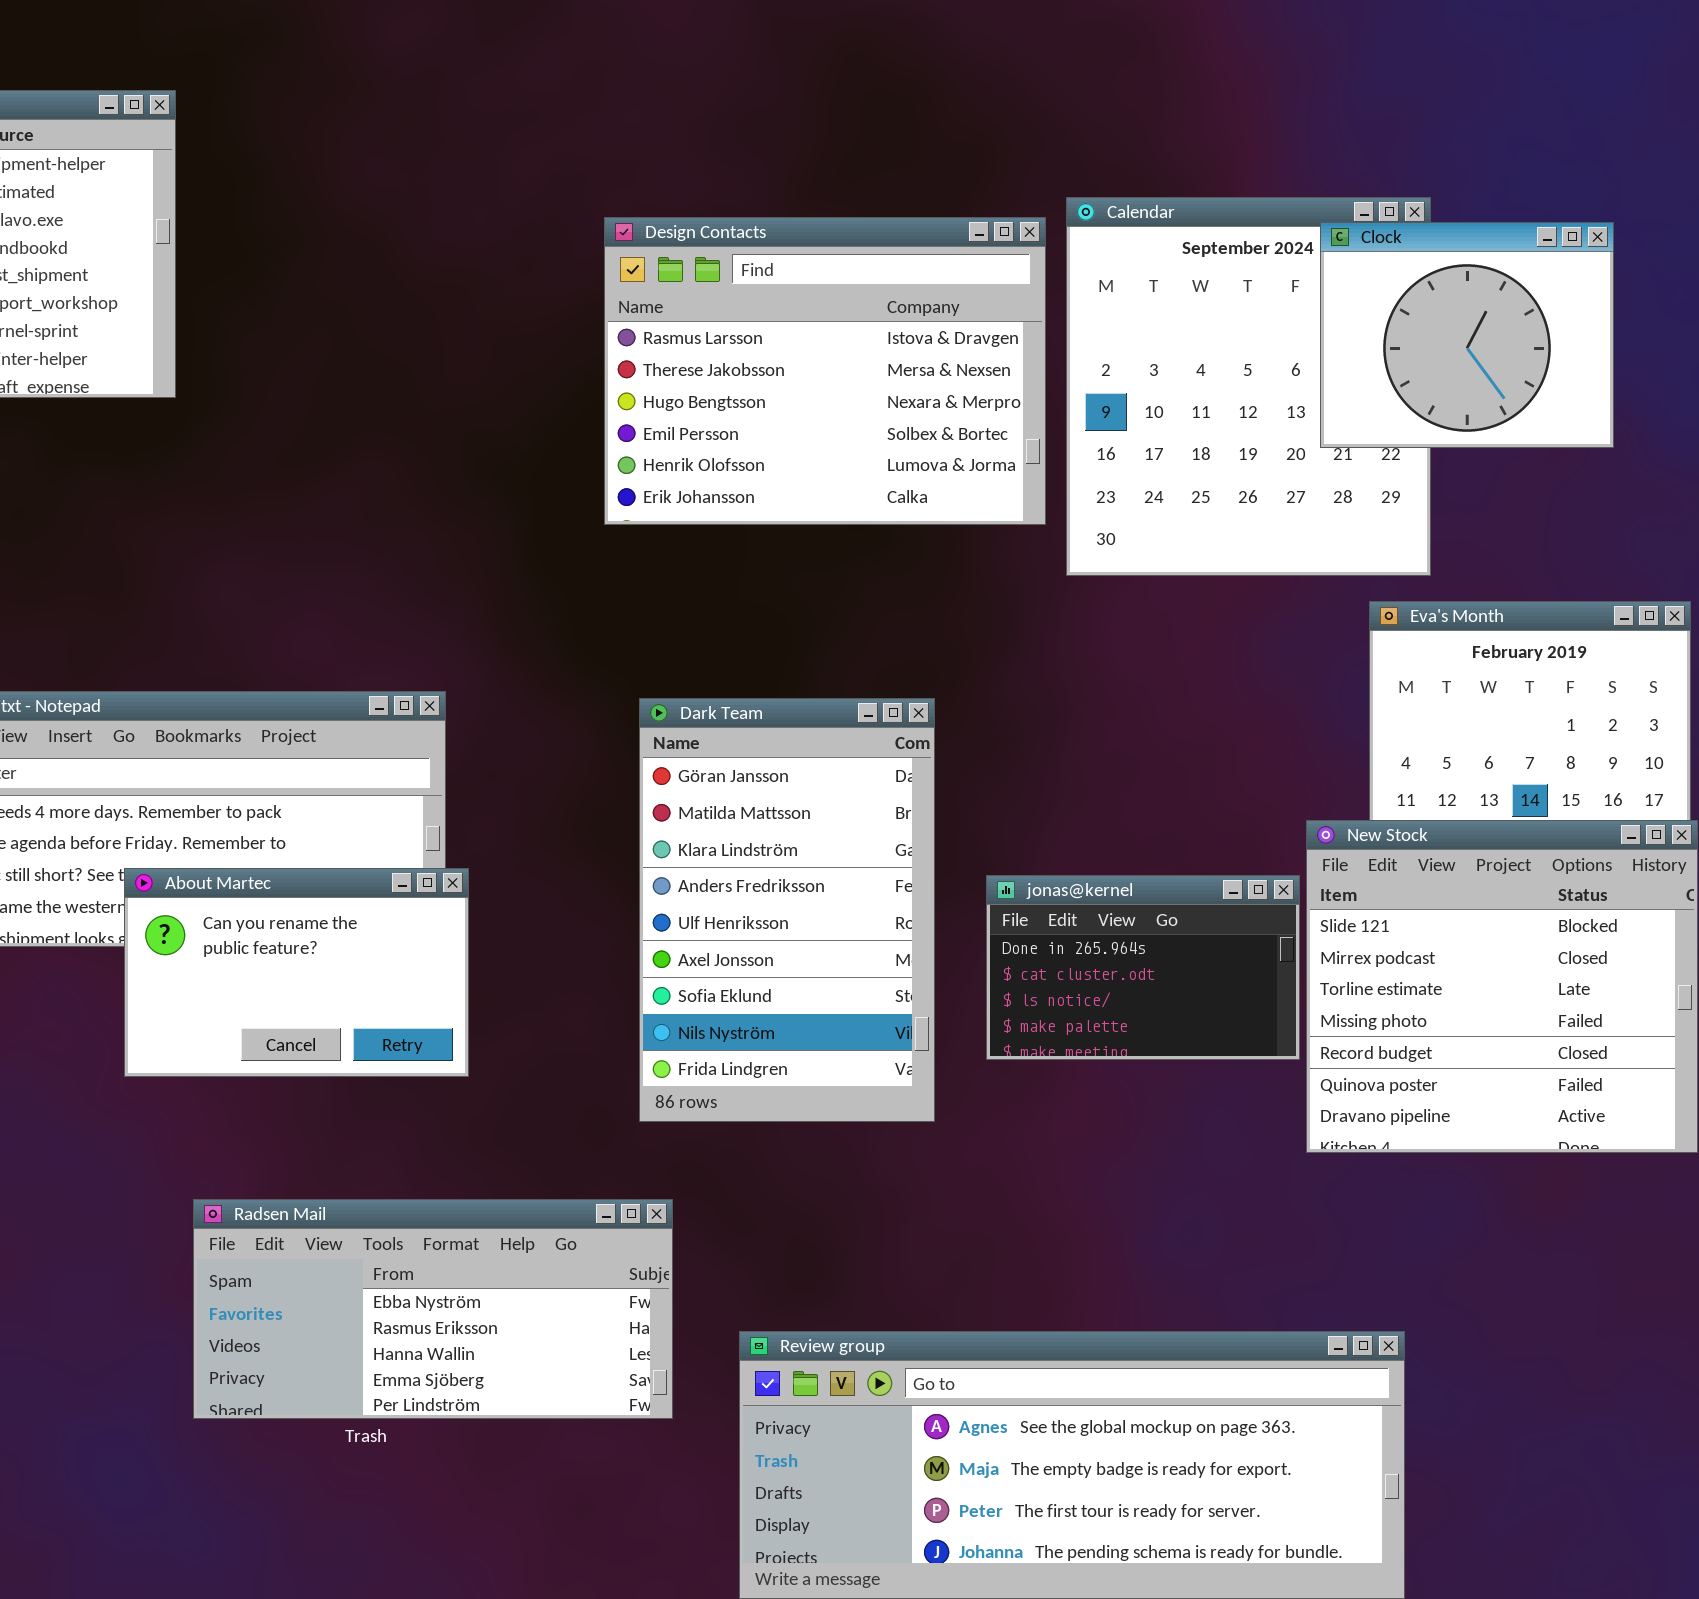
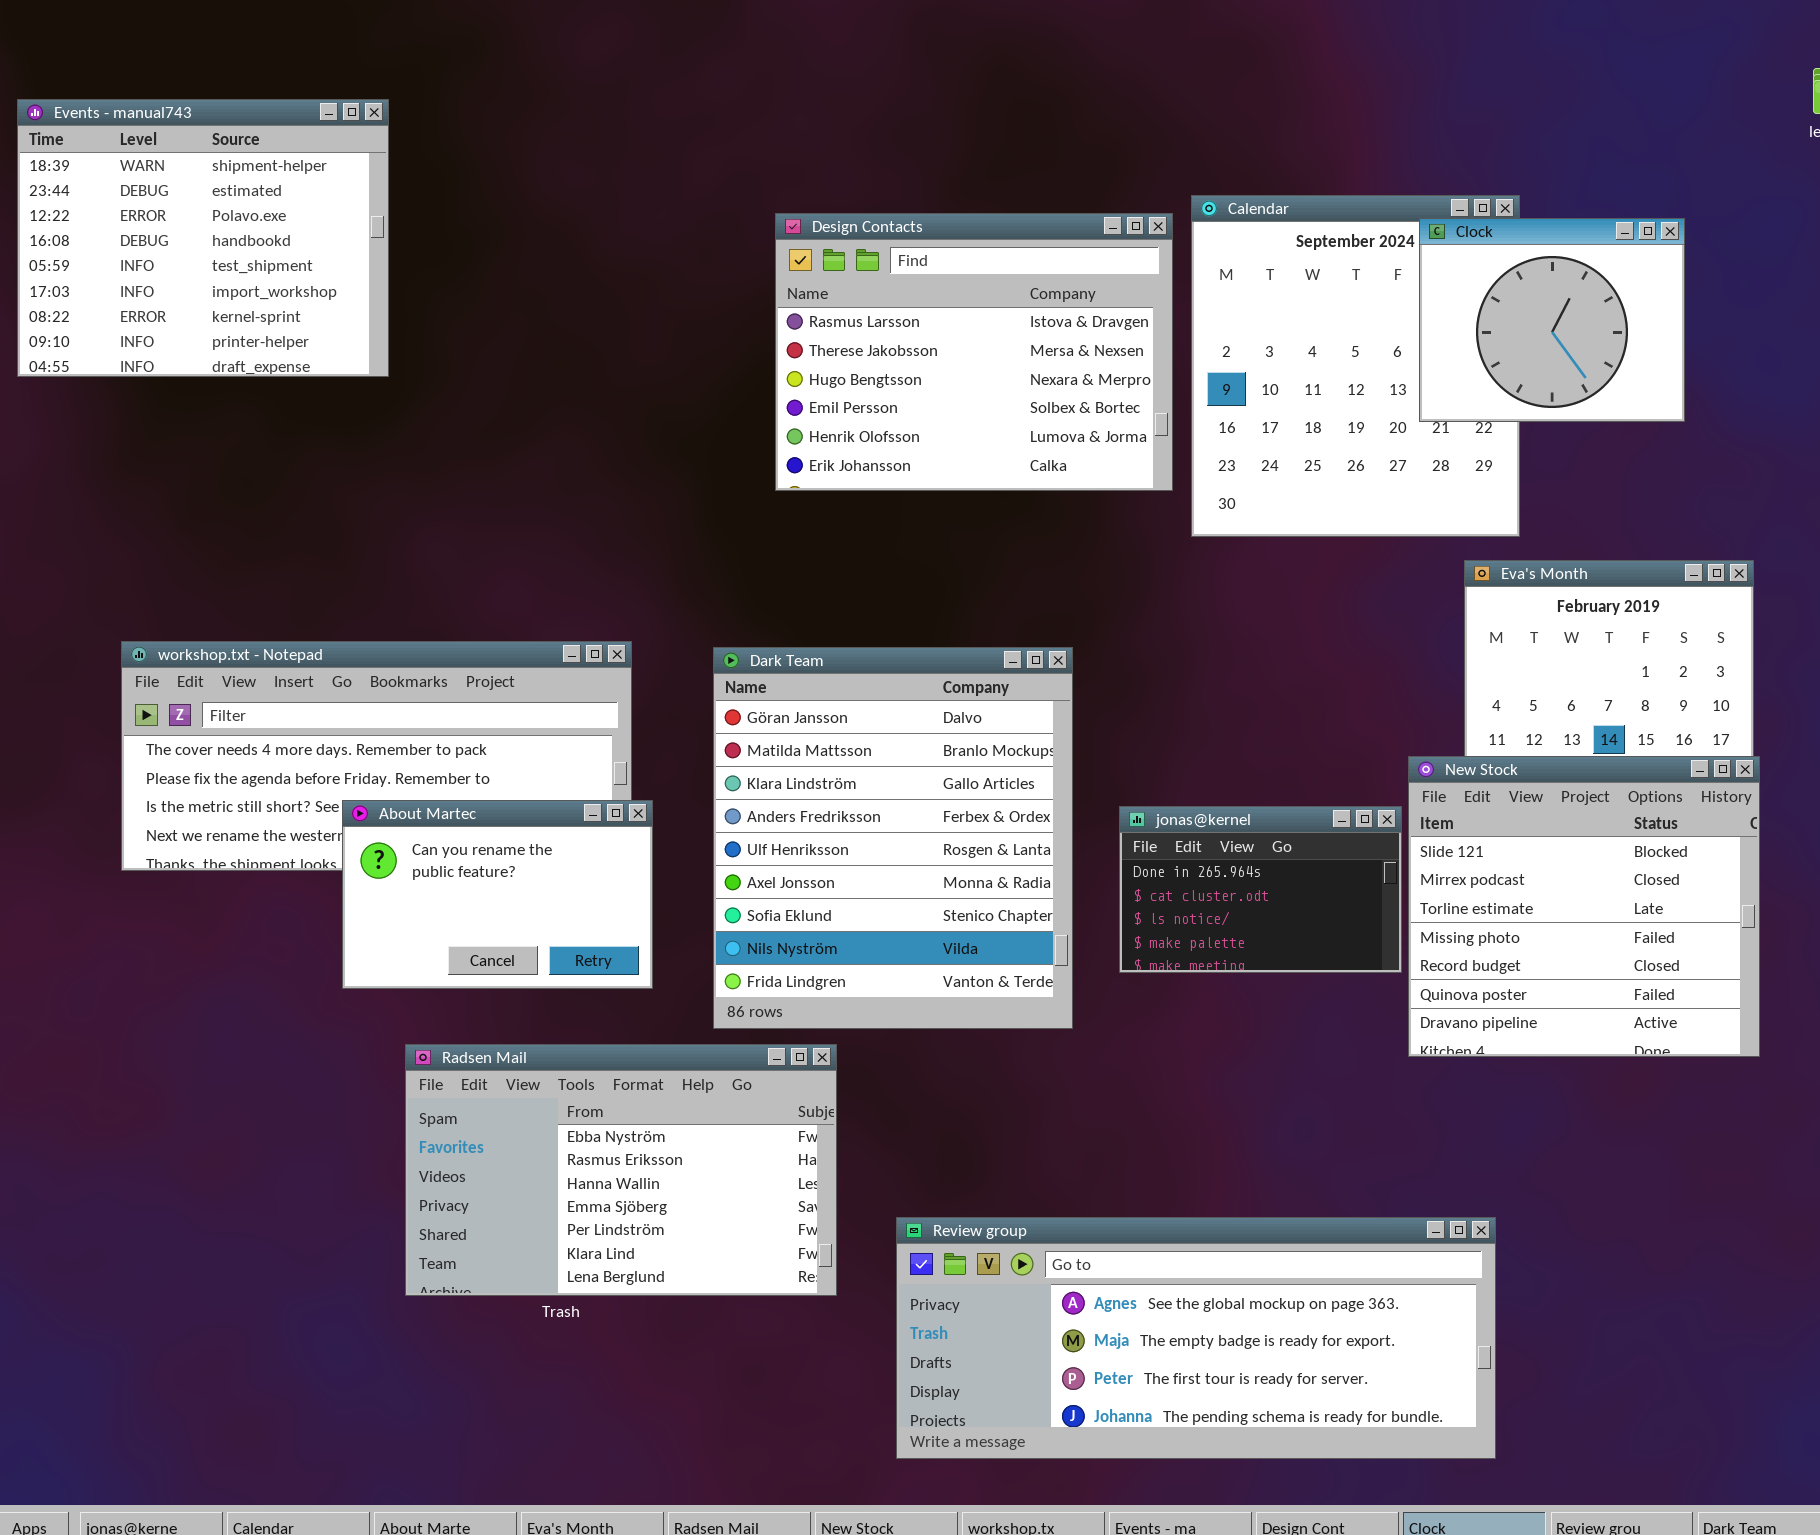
Dark Team: [639,698,935,1122] -> [713,647,1073,1029], resized
Radsen Mail: [193,1199,673,1419] -> [405,1044,837,1296], resized

